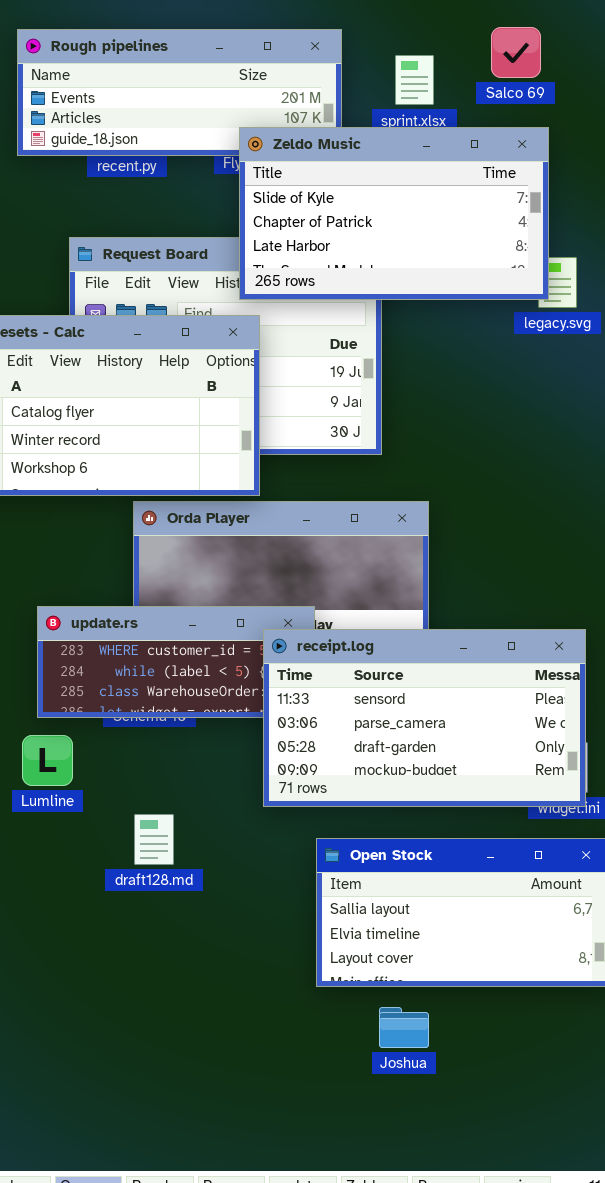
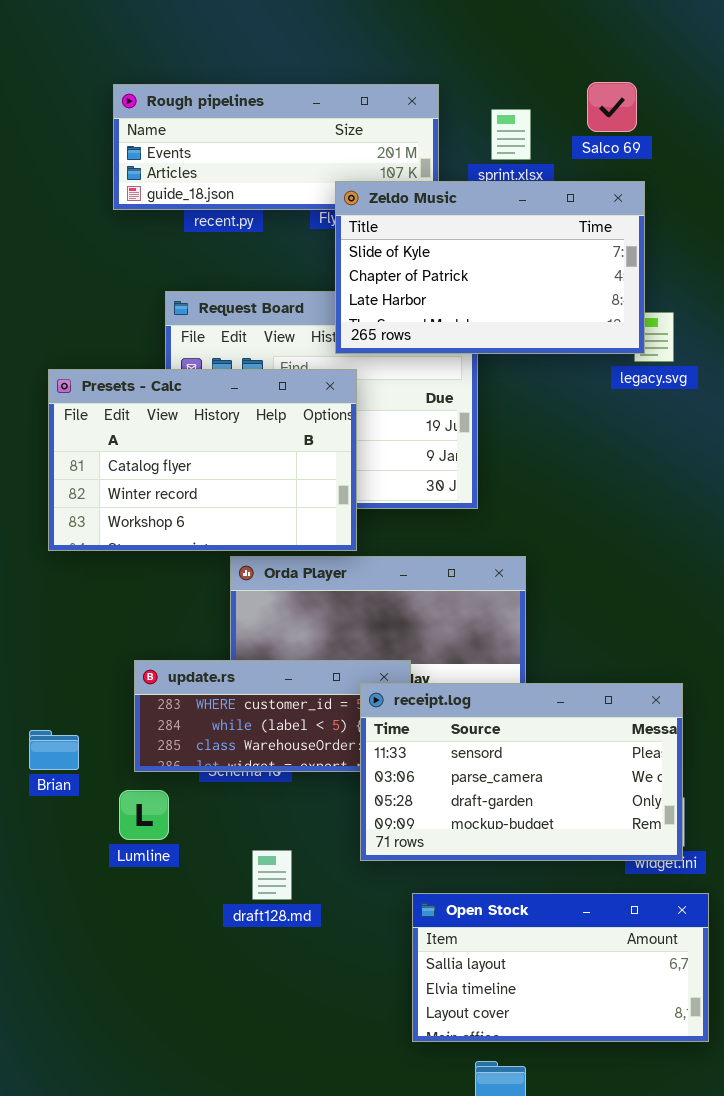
draft128.md: [134,814,174,865] -> [252,850,292,900], moved

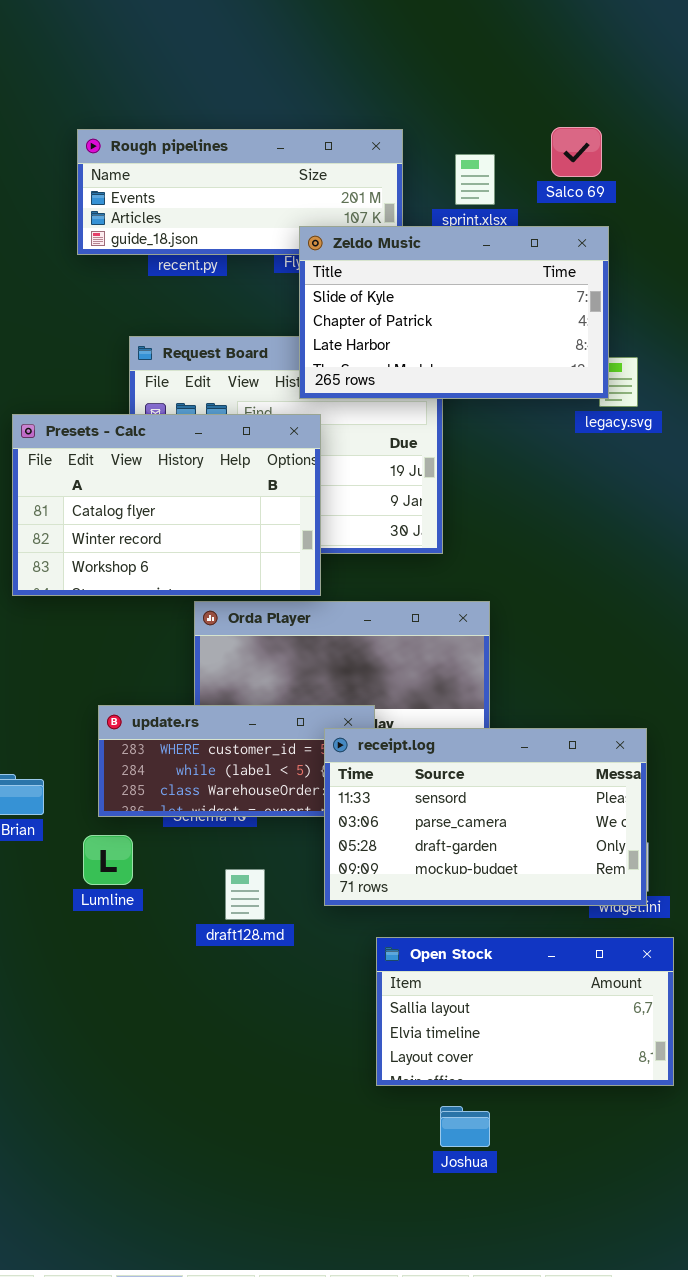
draft128.md: [252,850,292,900] -> [225,869,265,920], moved

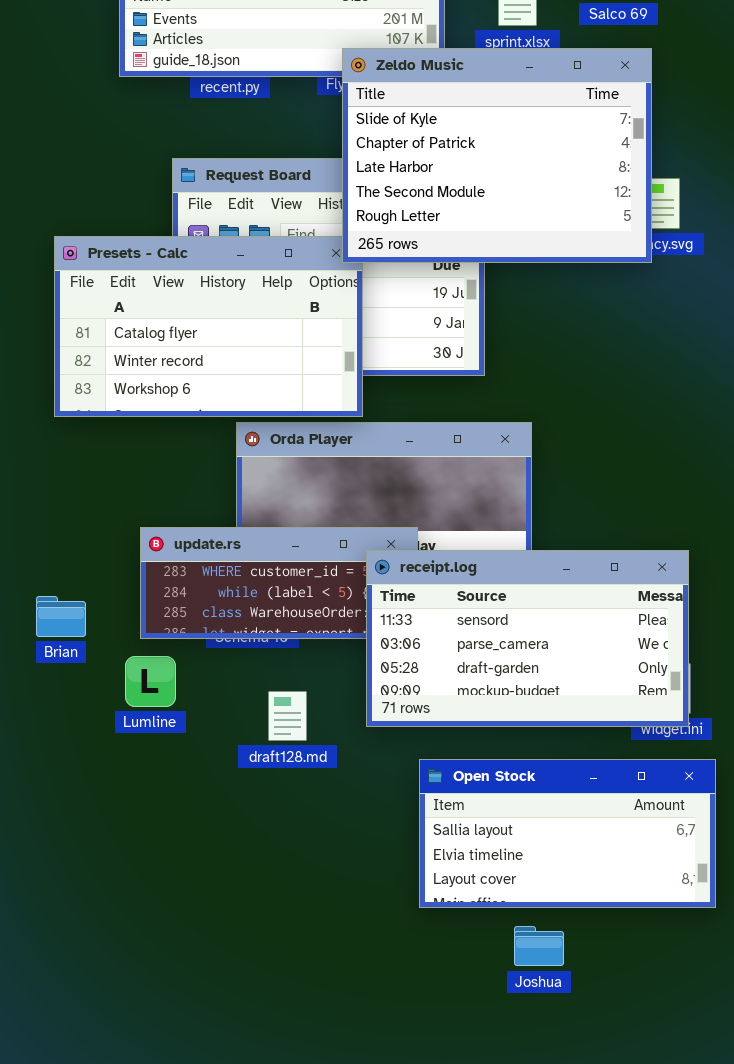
Zeldo Music: [299,226,609,399] -> [342,48,652,263], resized
Joshua: [440,1106,490,1147] -> [514,926,564,966], moved

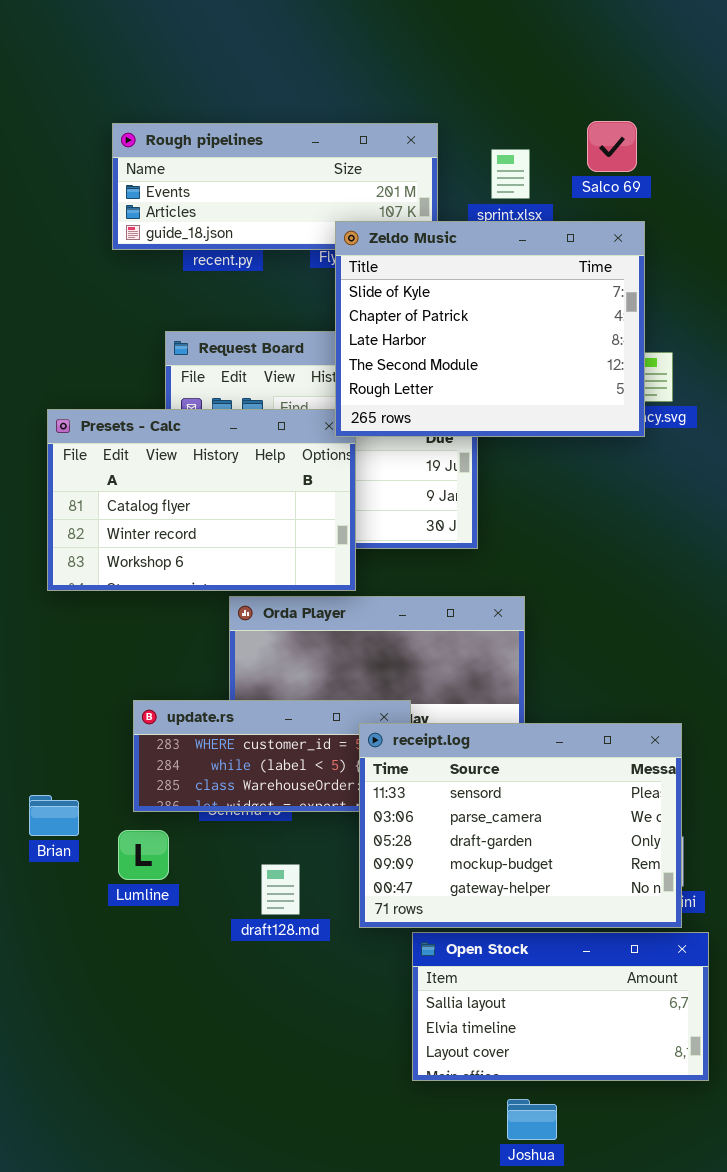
receipt.log: [366,550,689,727] -> [359,723,682,928], resized
Brian: [36,596,86,637] -> [29,795,79,836], moved

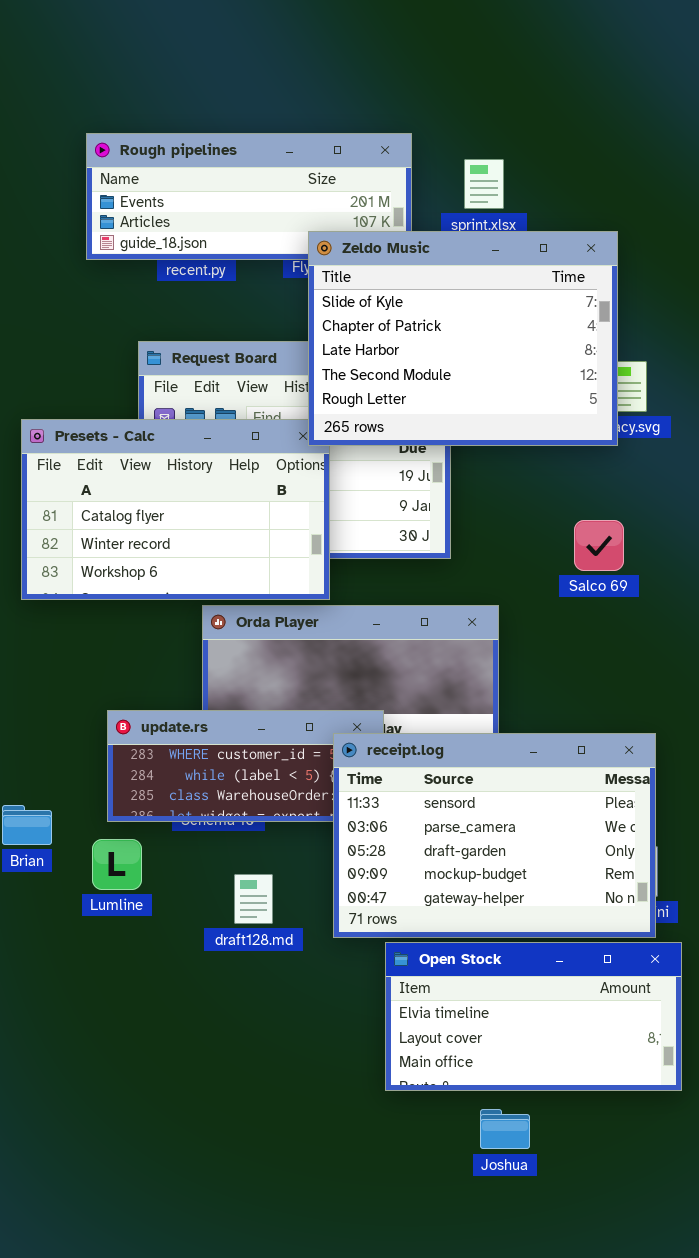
Salco 69: [587,121,637,172] -> [574,520,624,571], moved
Open Stock: [412,932,709,1081] -> [385,942,682,1091], scrolled down 1 row

